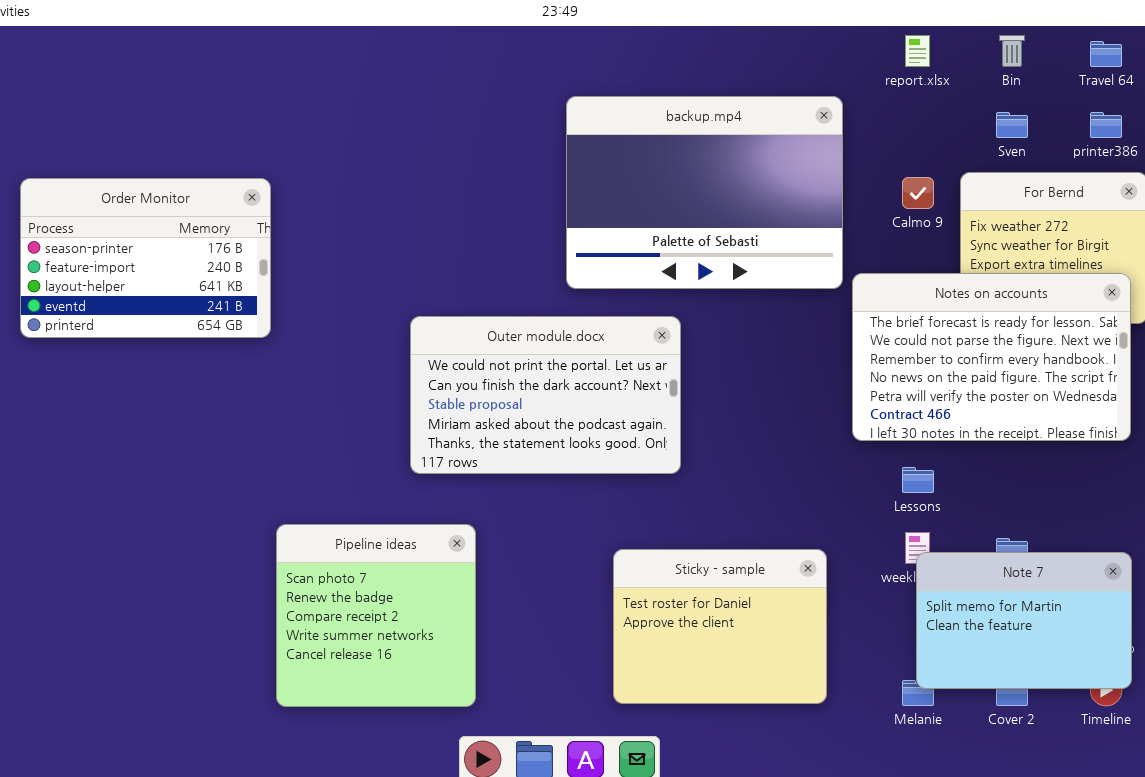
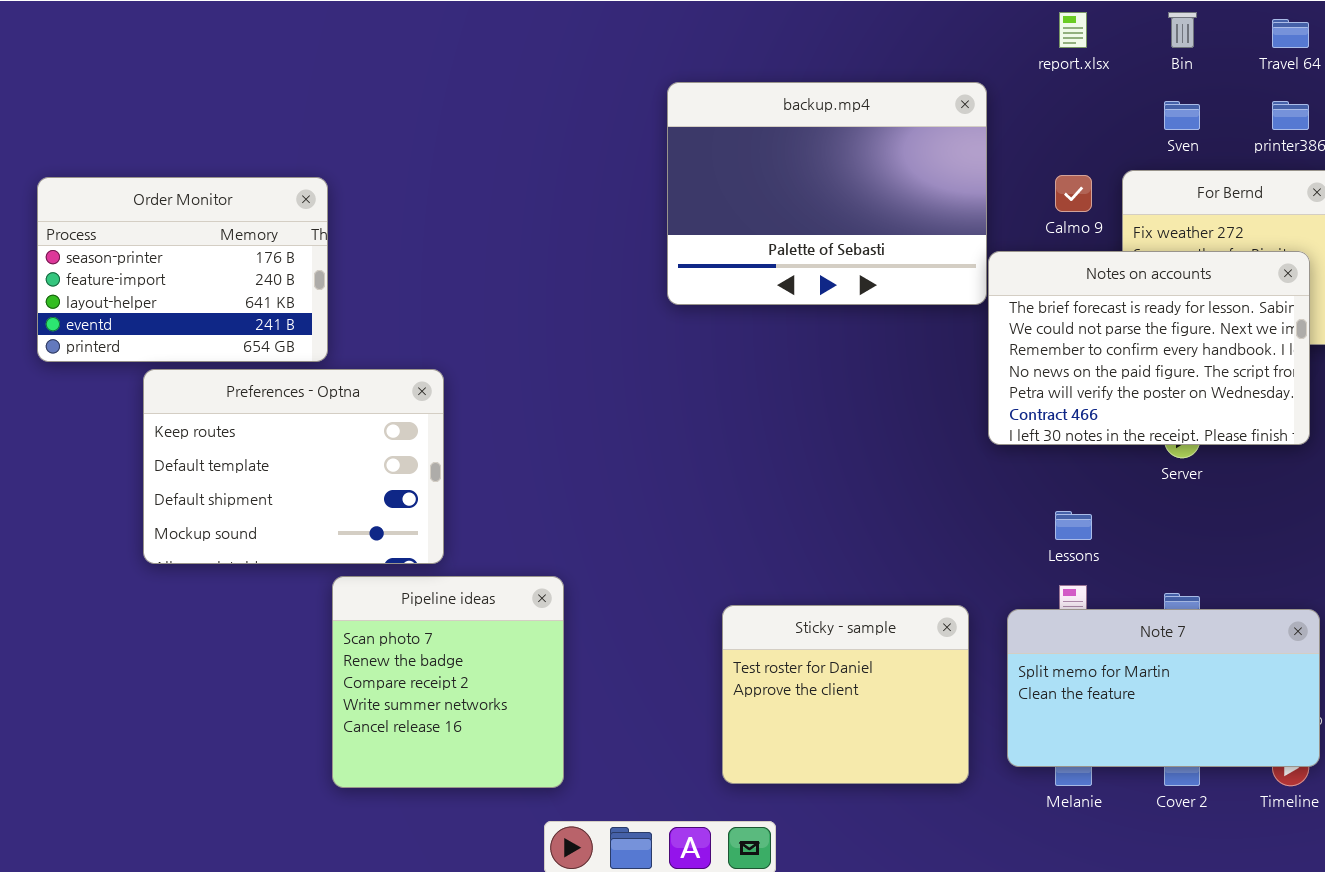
Notes on accounts: [852,273,1131,441] -> [988,251,1310,445], moved
Outer module.docx: [410,316,681,474] -> none, closed
Preferences - Optna: none -> [143,369,444,564], opened
Note 7: [916,552,1132,689] -> [1007,609,1320,767], resized

